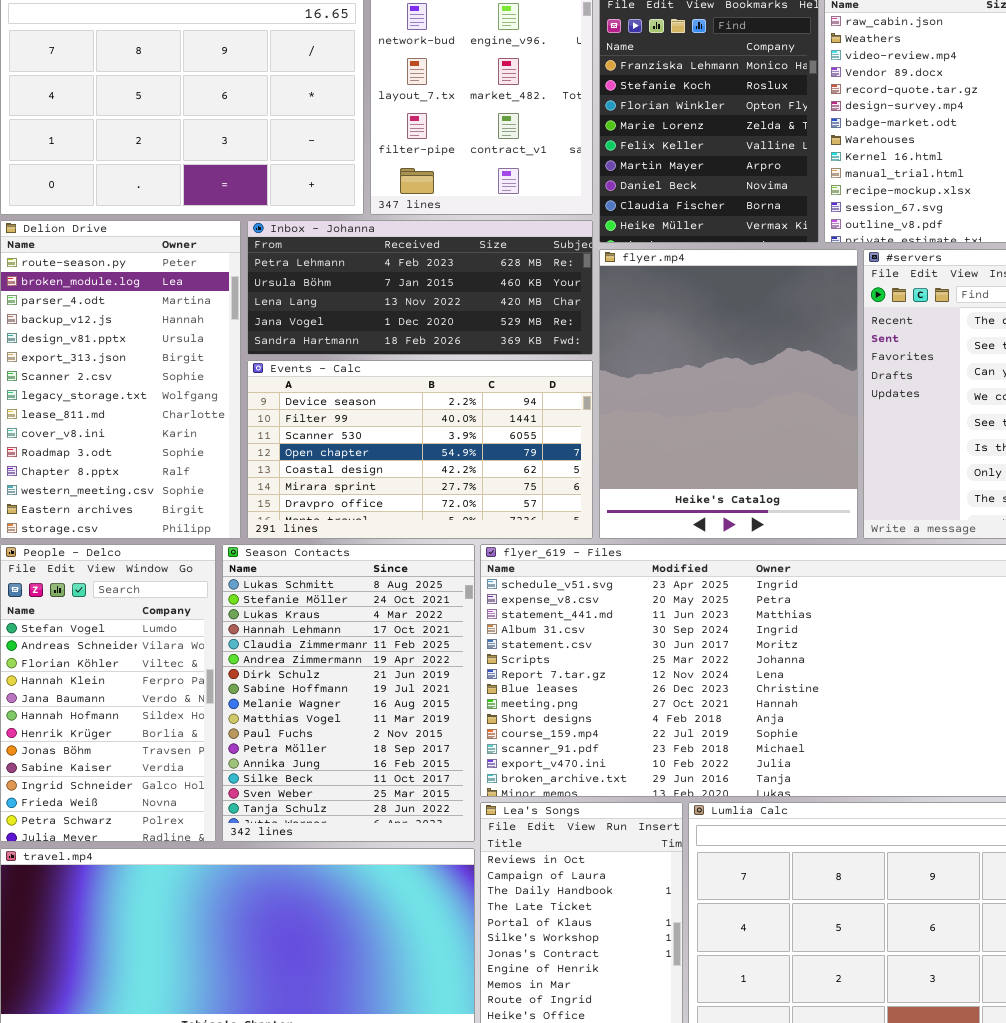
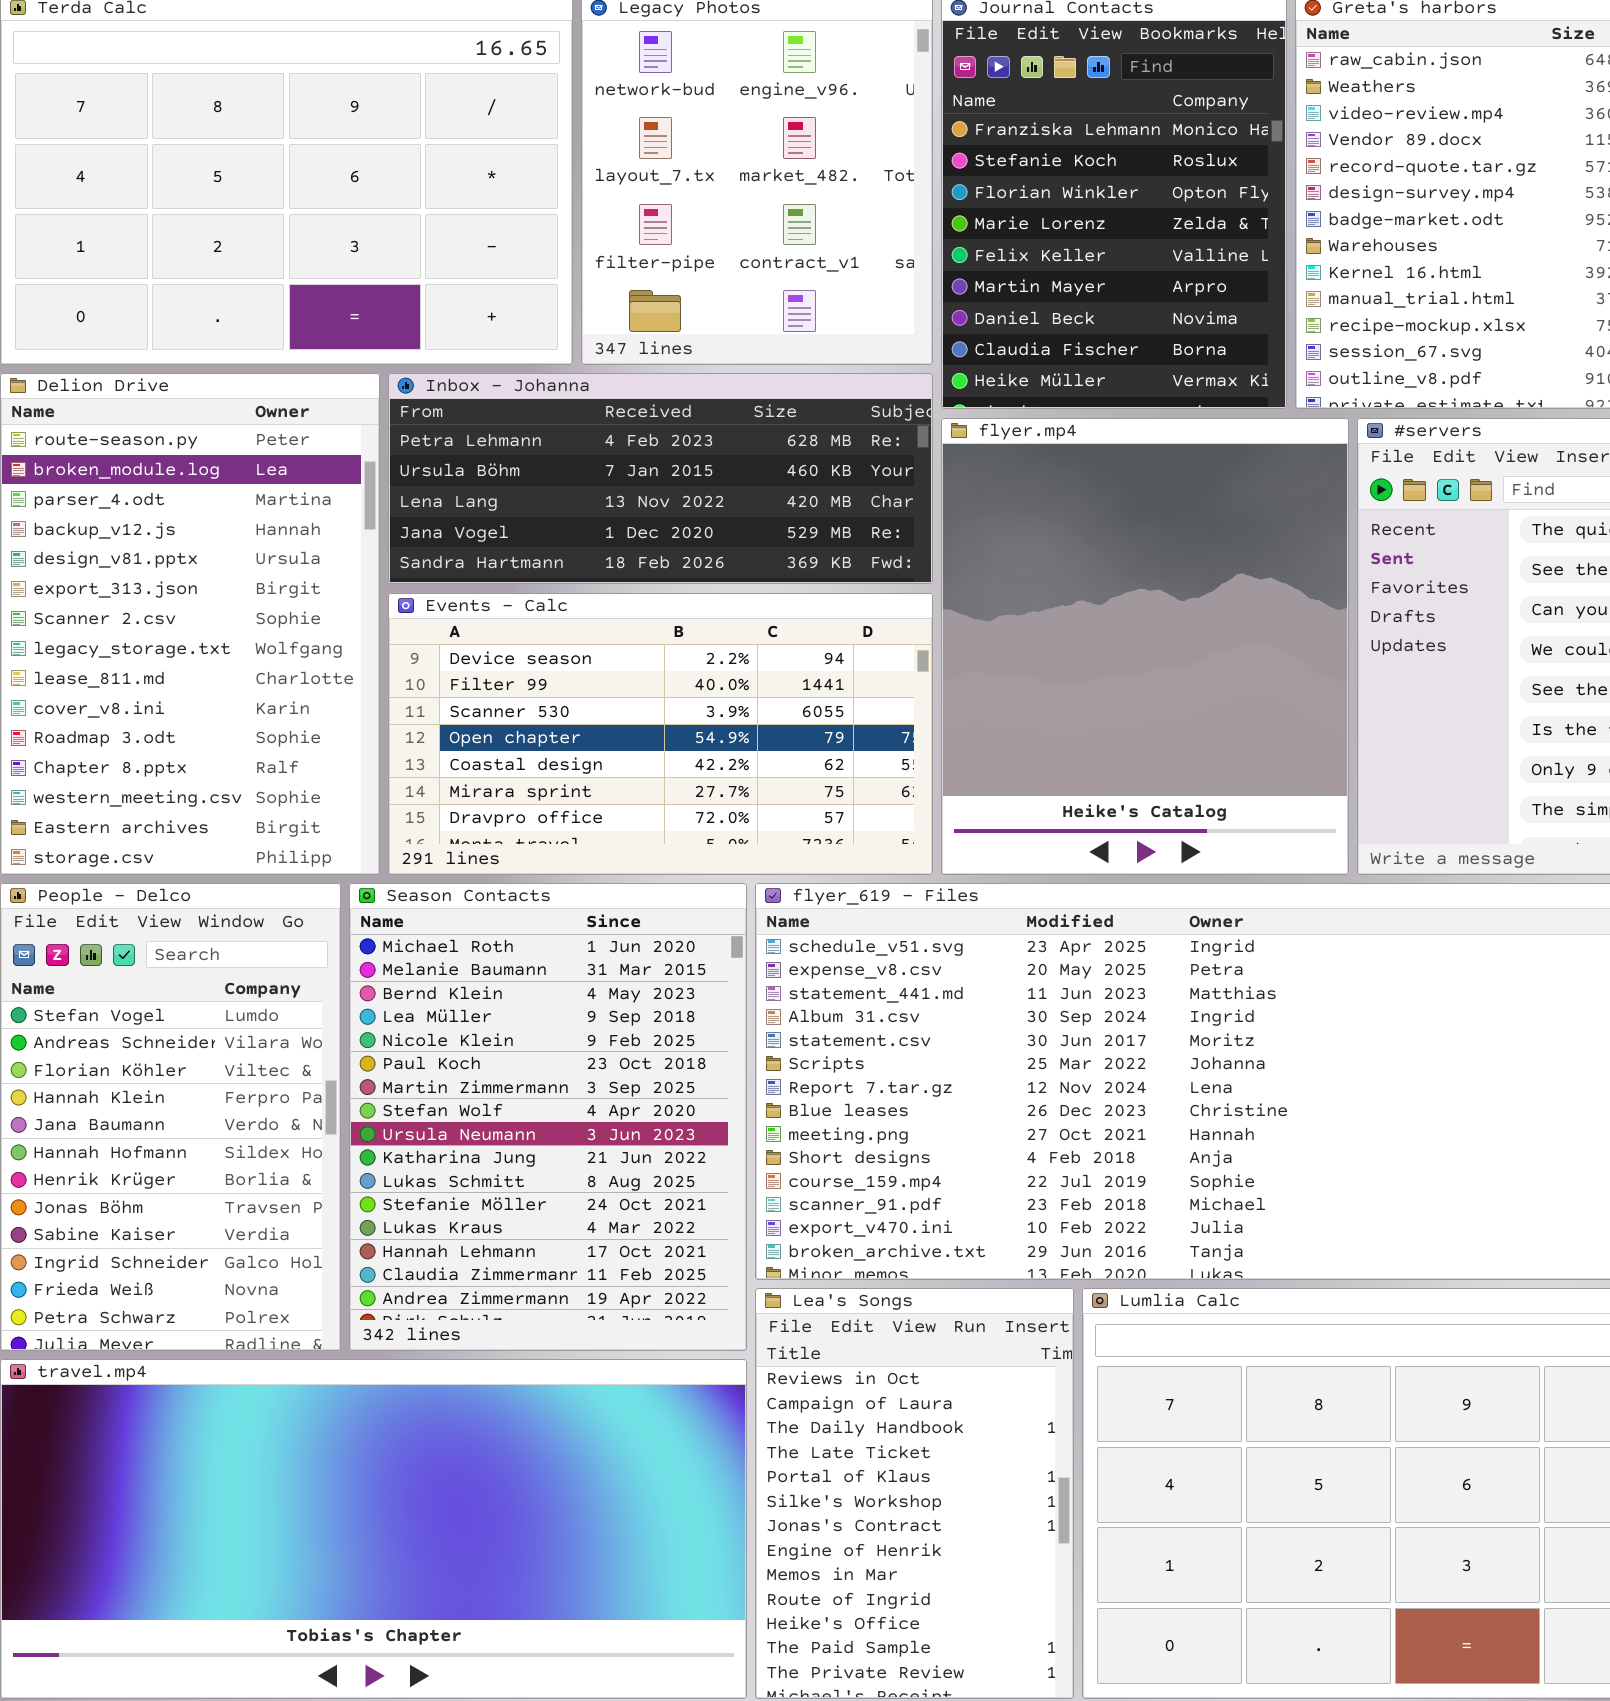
Season Contacts: [222,544,475,842] -> [349,883,747,1351], scrolled up 10 rows

